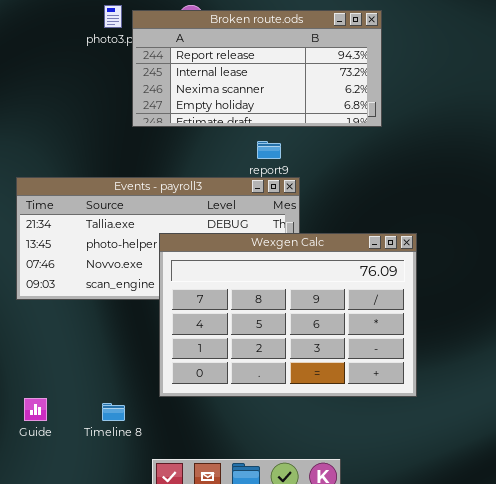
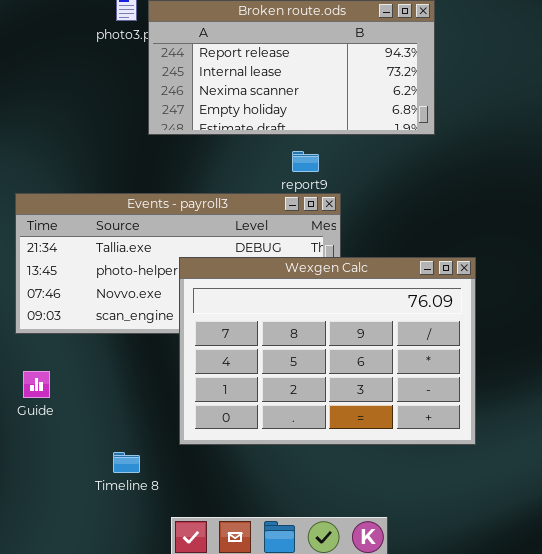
Guide: [24,398,47,421] -> [23,371,50,398], moved

